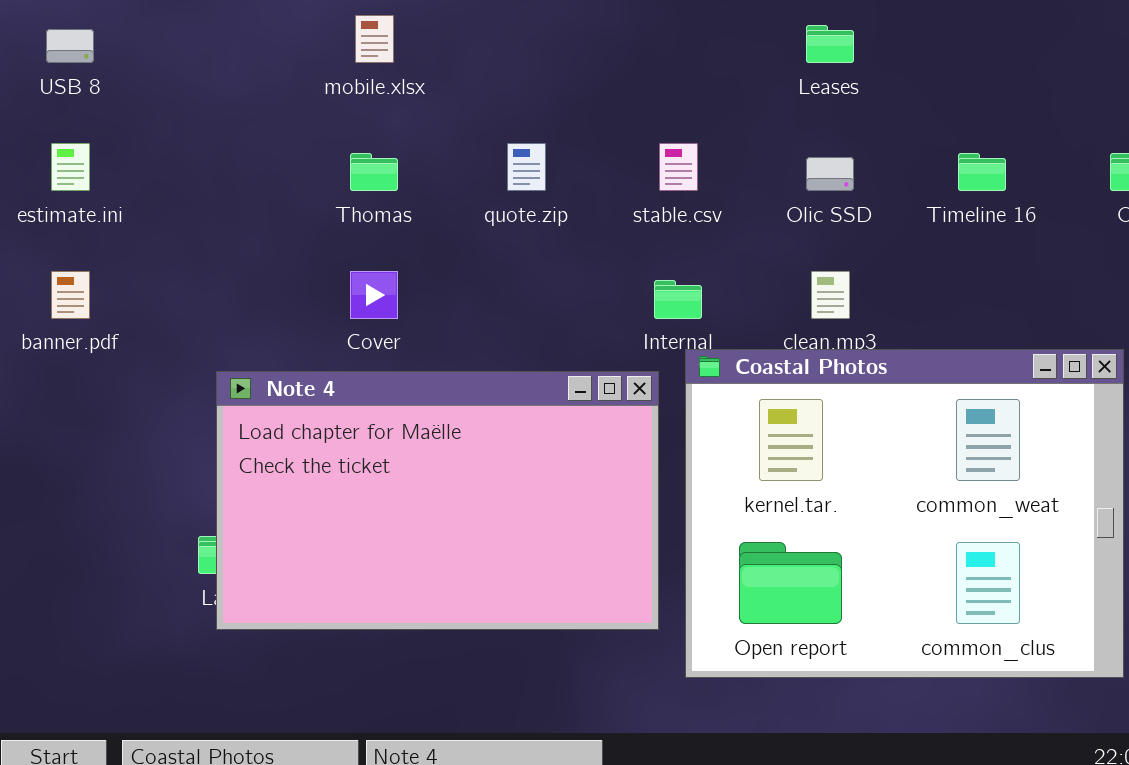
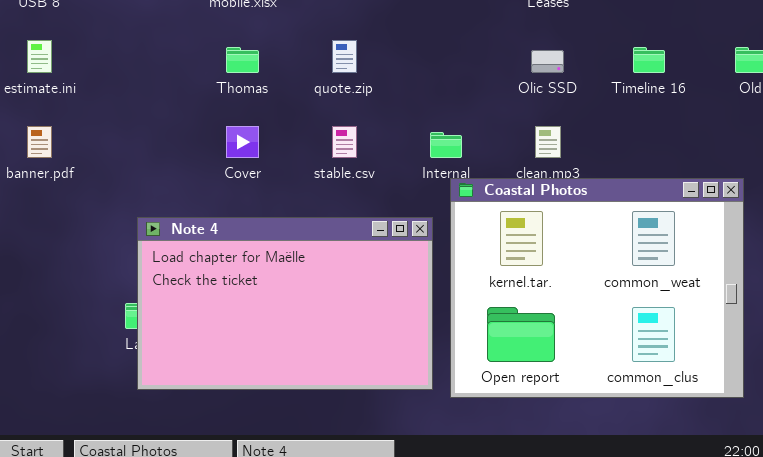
stable.csv: [659,143,698,191] -> [332,126,357,158], moved
Note 4: [216,371,659,630] -> [137,217,433,390], moved

